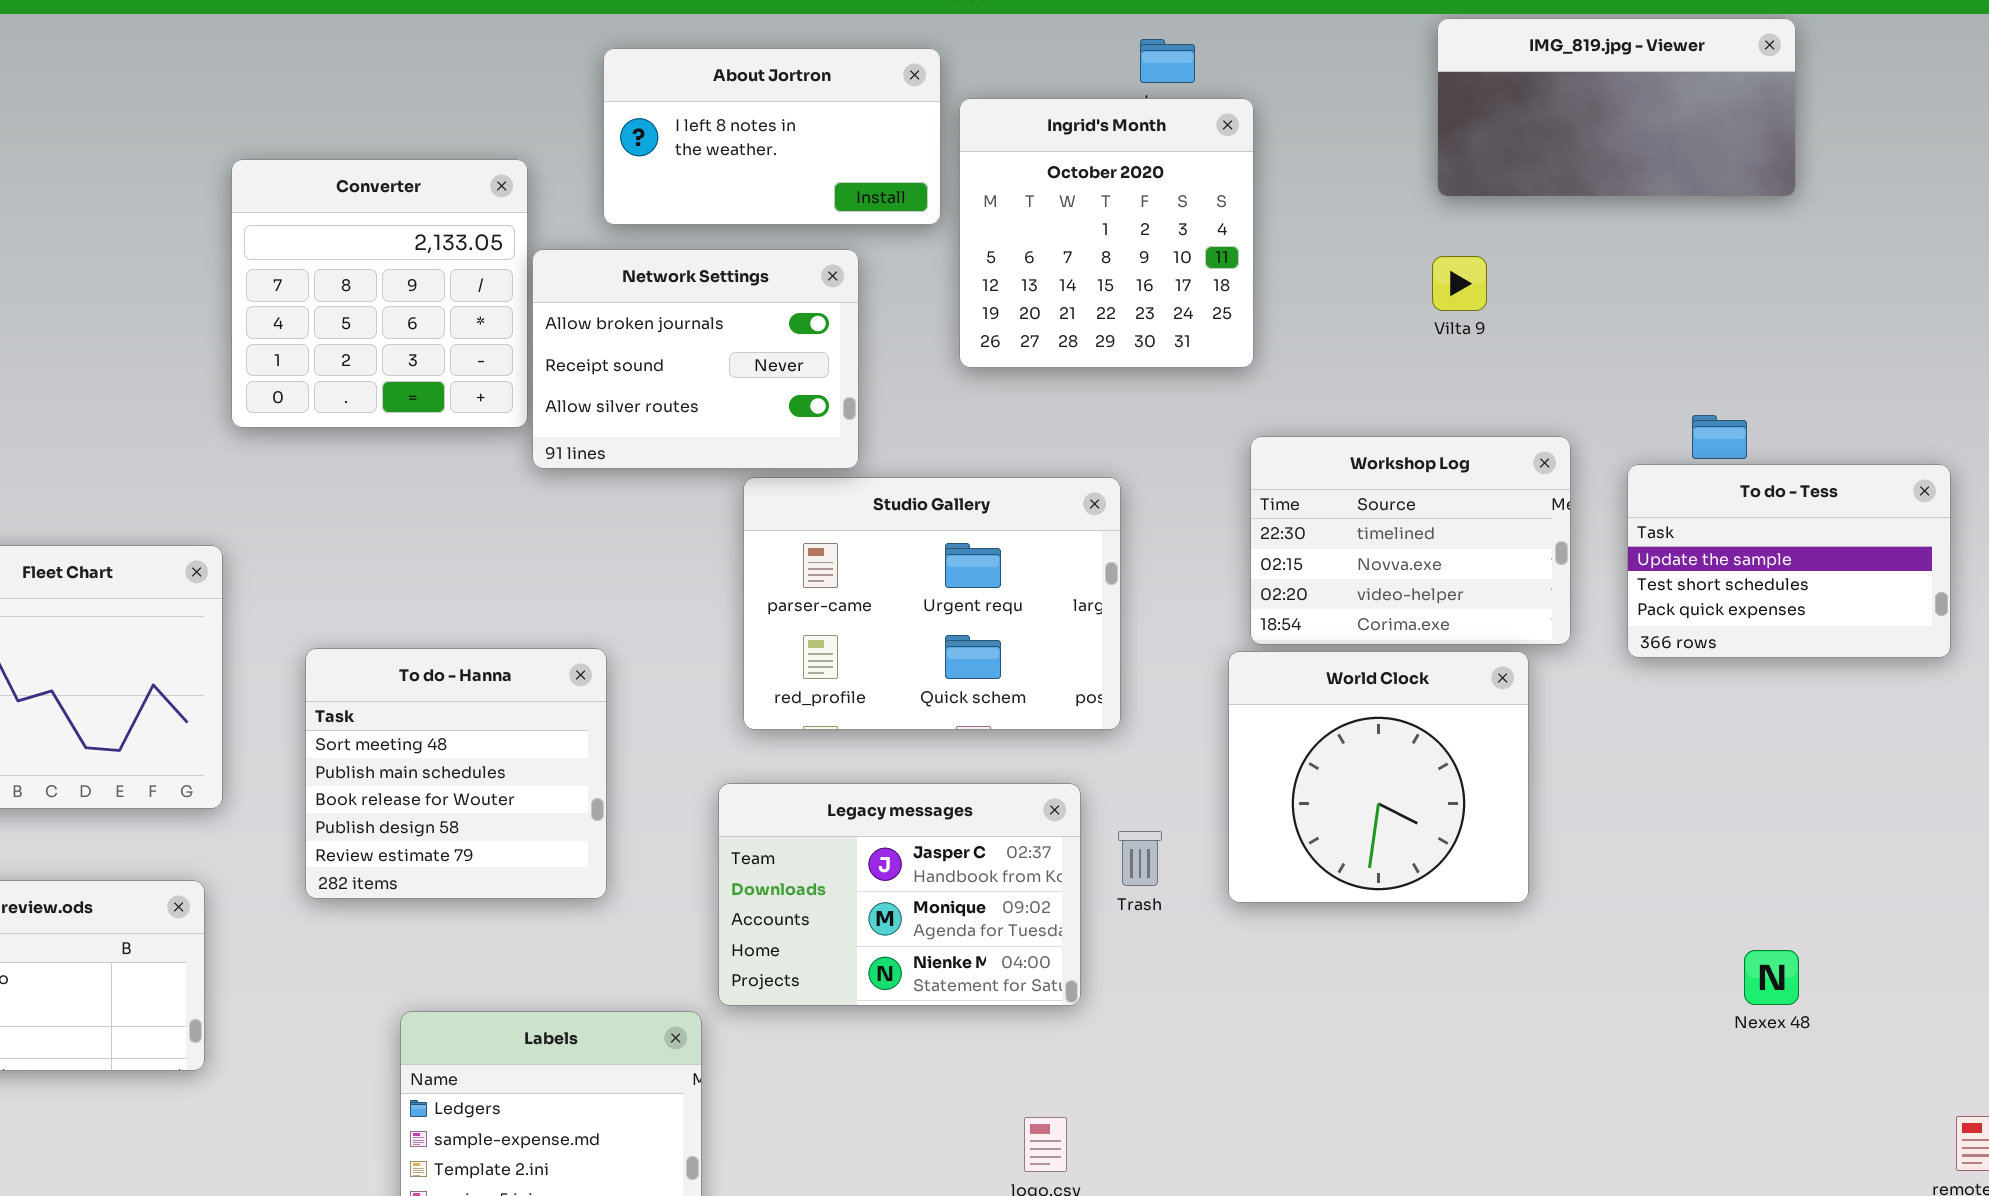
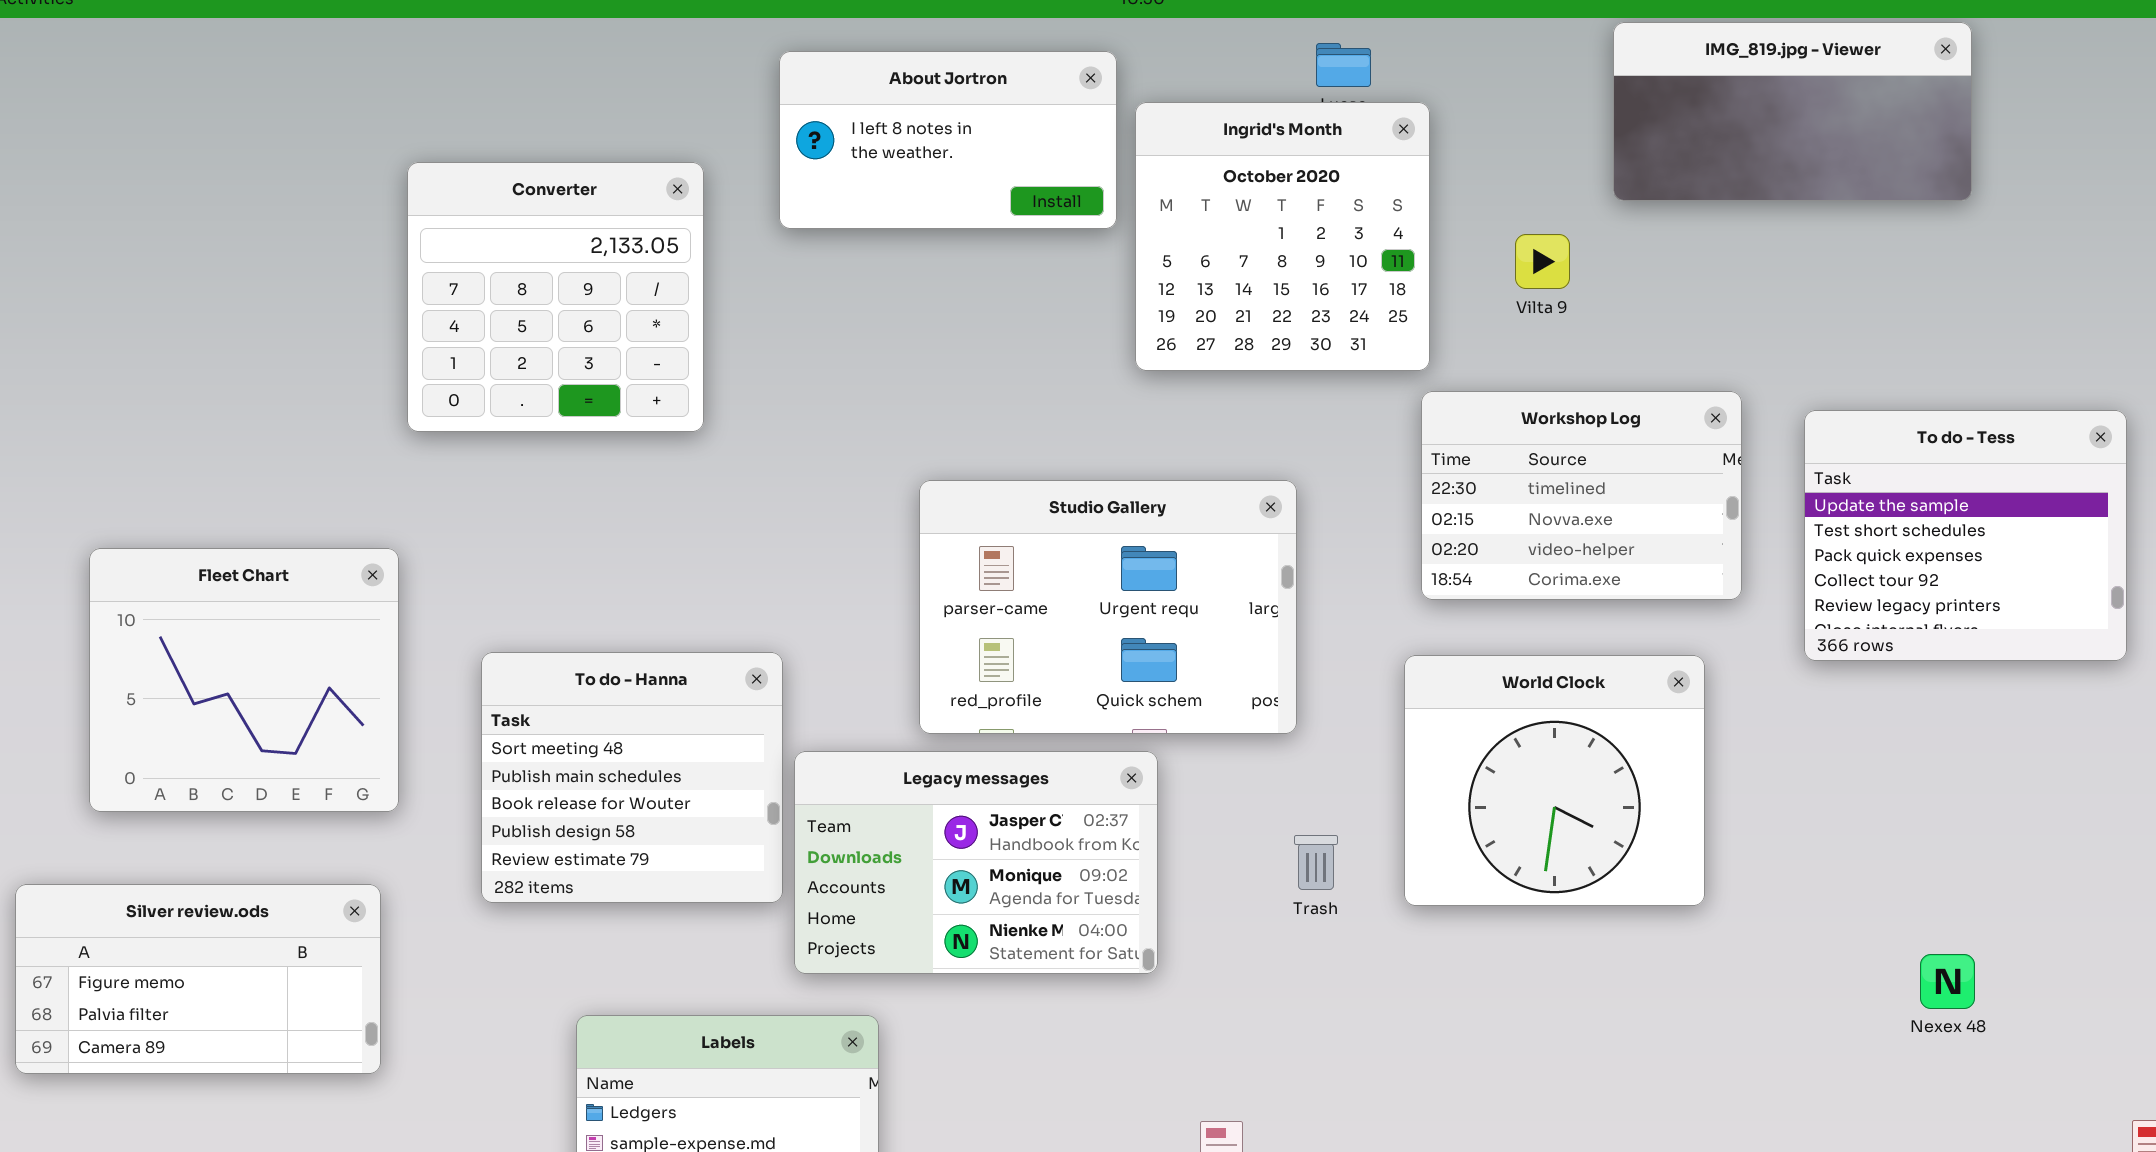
Network Settings: [532,249,859,469] -> none, closed
Vilta 9: [1432,256,1487,311] -> [1515,234,1570,289], moved
Workshop Log: [1250,436,1571,645] -> [1421,391,1742,600], moved
To do - Tess: [1627,464,1951,658] -> [1804,410,2127,661], resized
Legacy messages: [718,783,1081,1006] -> [794,751,1158,974], moved

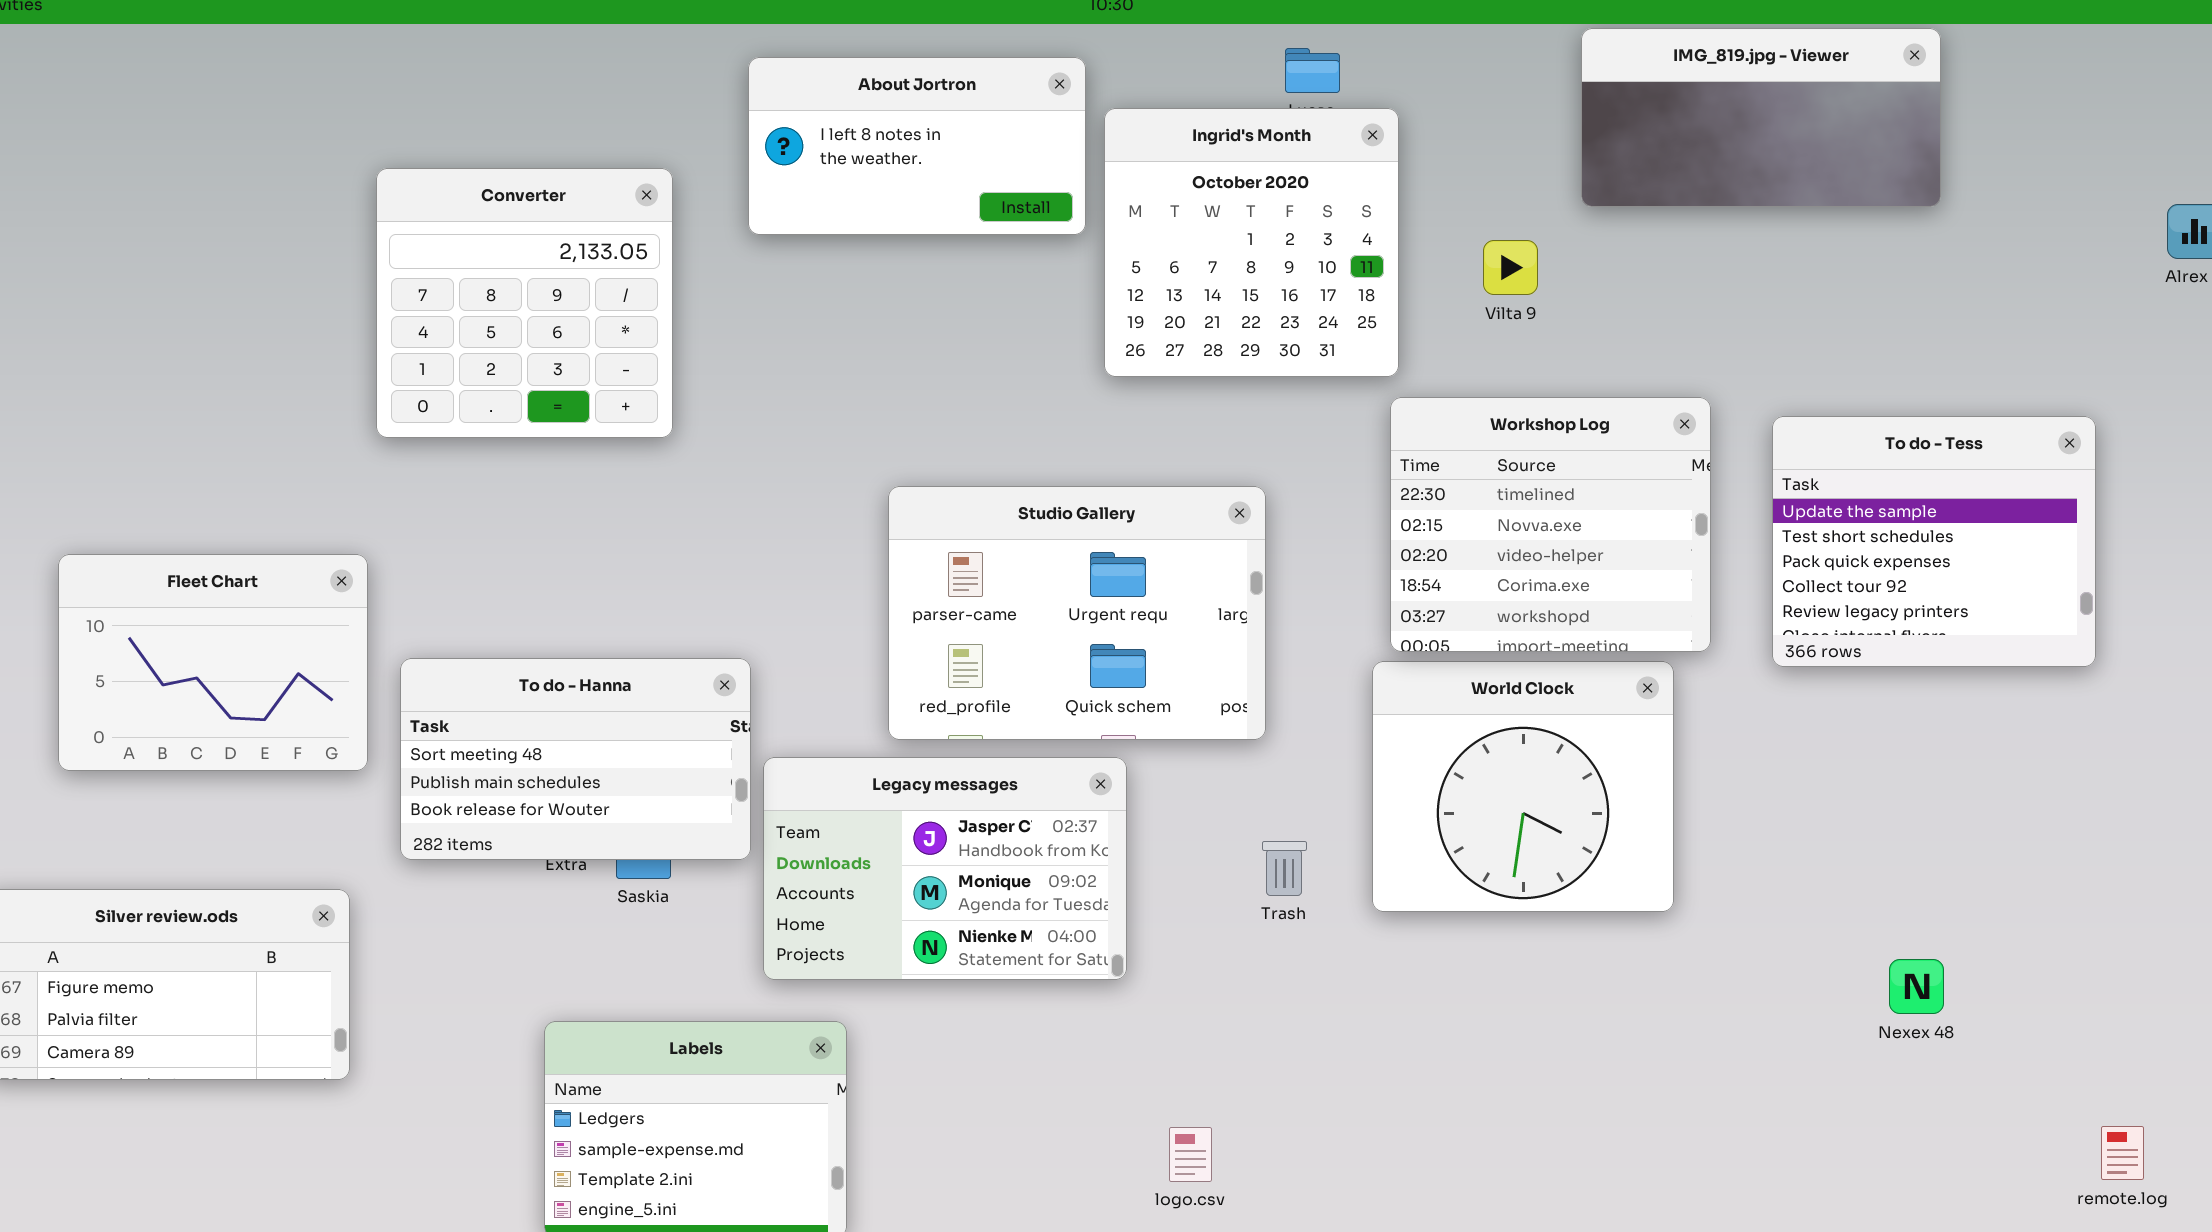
Workshop Log: [1421,391,1742,600] -> [1390,397,1711,652], resized
Fleet Chart: [89,548,399,812] -> [58,554,368,771], resized
To do - Hanna: [481,652,783,903] -> [400,658,751,860], resized

